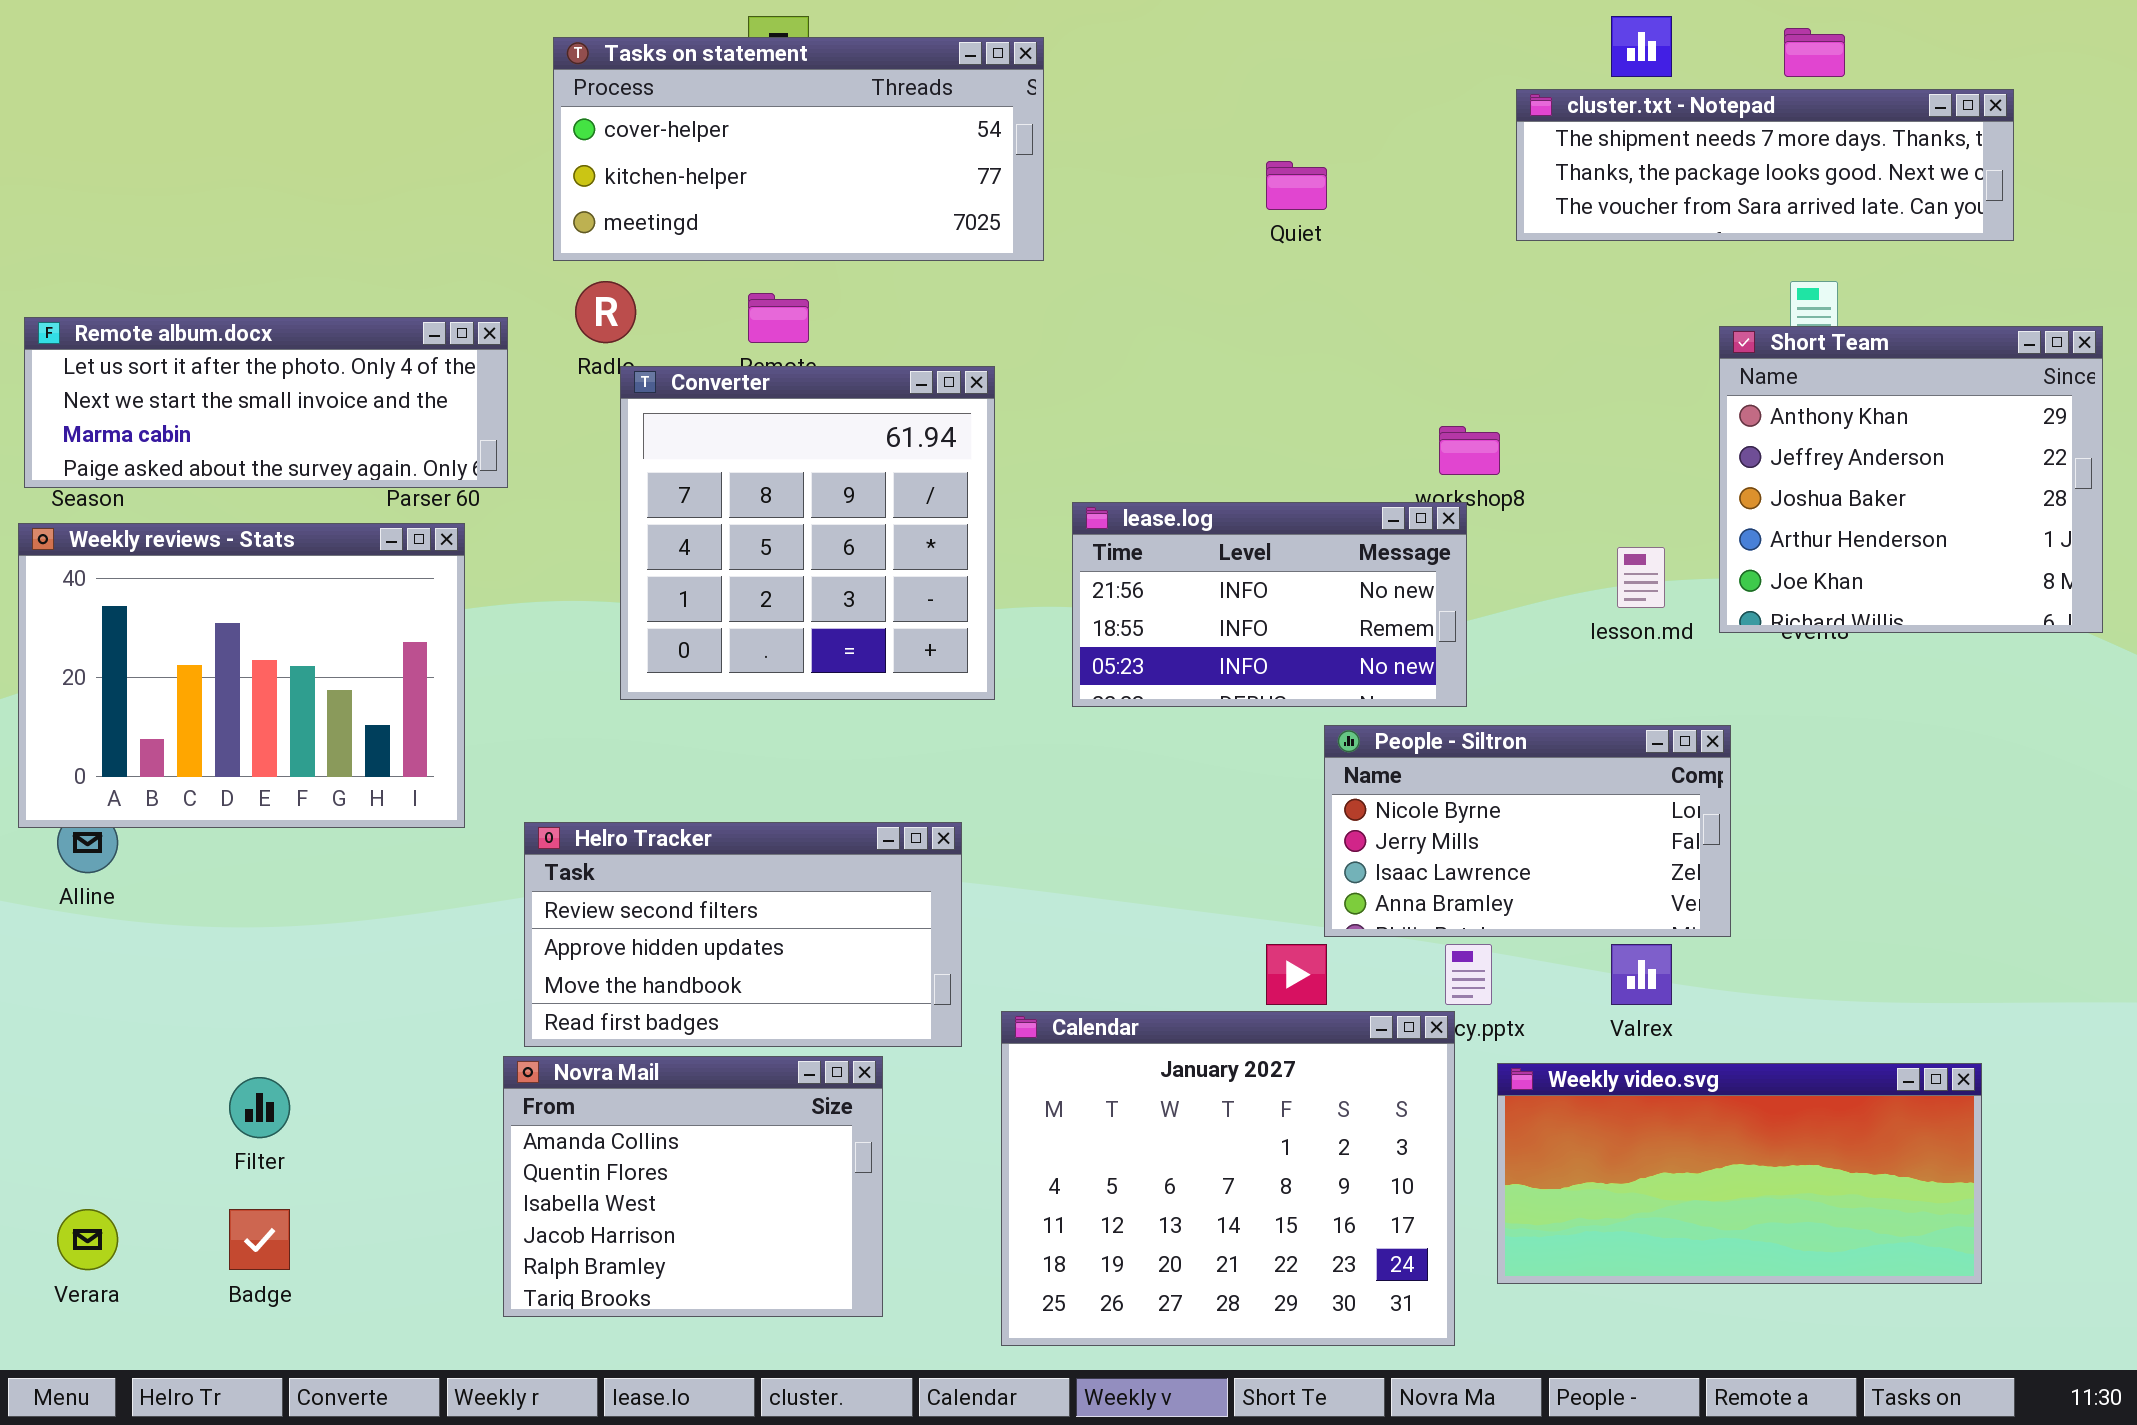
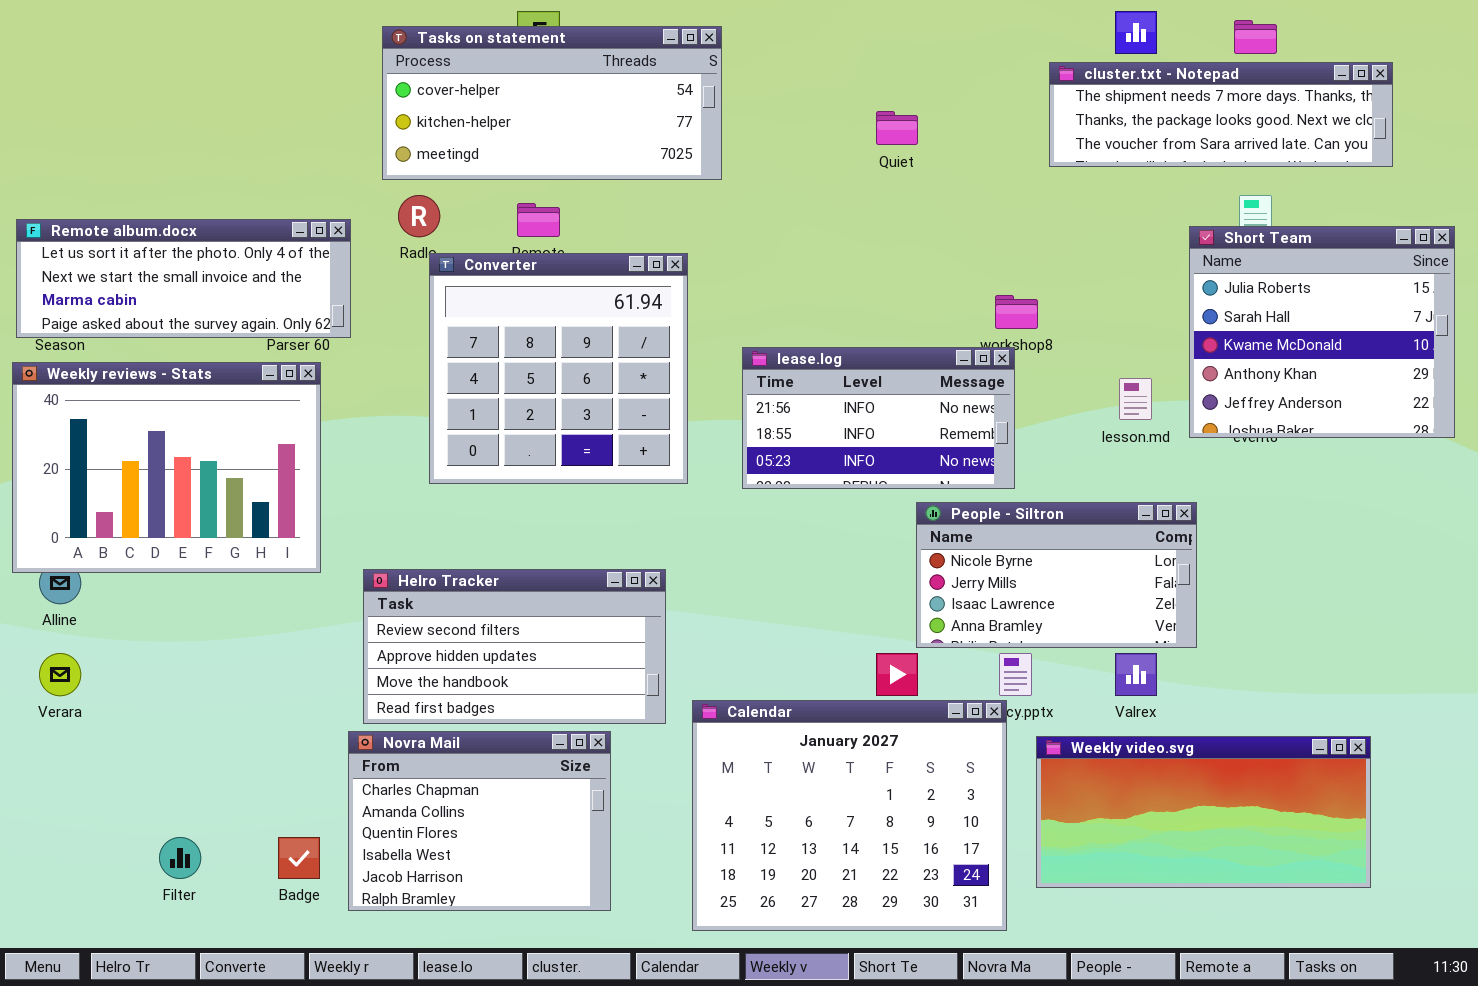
Short Team: [1719,326,2103,633] -> [1189,226,1455,438], scrolled up 3 rows
Novra Mail: [503,1056,883,1317] -> [348,731,611,911], scrolled up 1 row
Filter: [229,1077,290,1138] -> [159,837,201,879], moved
Verara: [57,1209,118,1270] -> [39,653,81,696], moved
Badge: [229,1209,290,1270] -> [278,837,320,879], moved

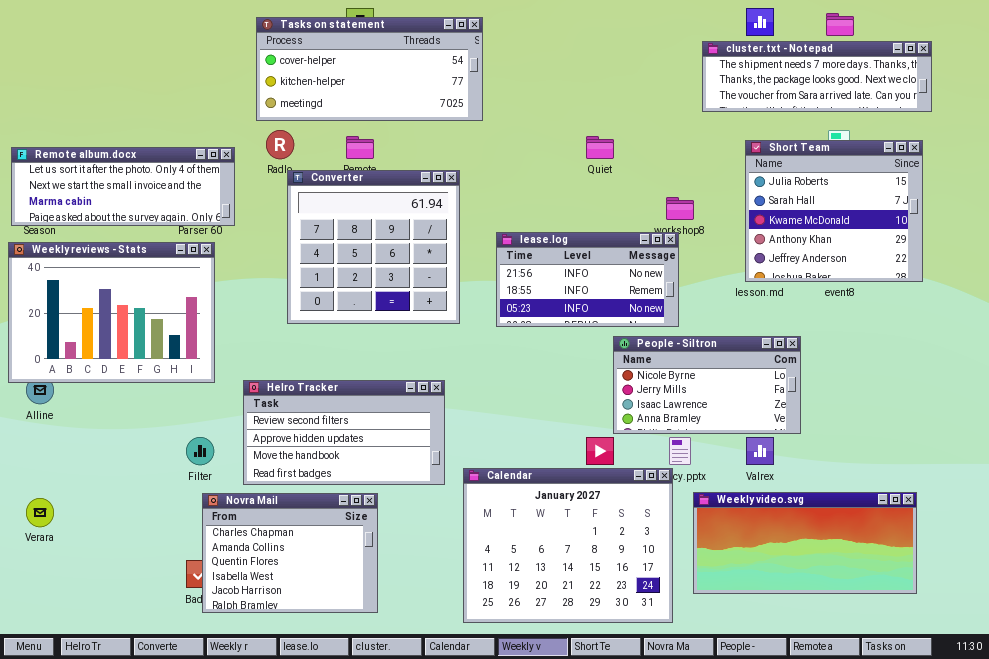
Quiet: [876,111,918,145] -> [586,136,614,159], moved
Short Team: [1189,226,1455,438] -> [745,140,923,282], moved
Verara: [39,653,81,696] -> [26,498,54,527], moved
Novra Mail: [348,731,611,911] -> [202,493,378,613], moved
Filter: [159,837,201,879] -> [186,437,214,465], moved

